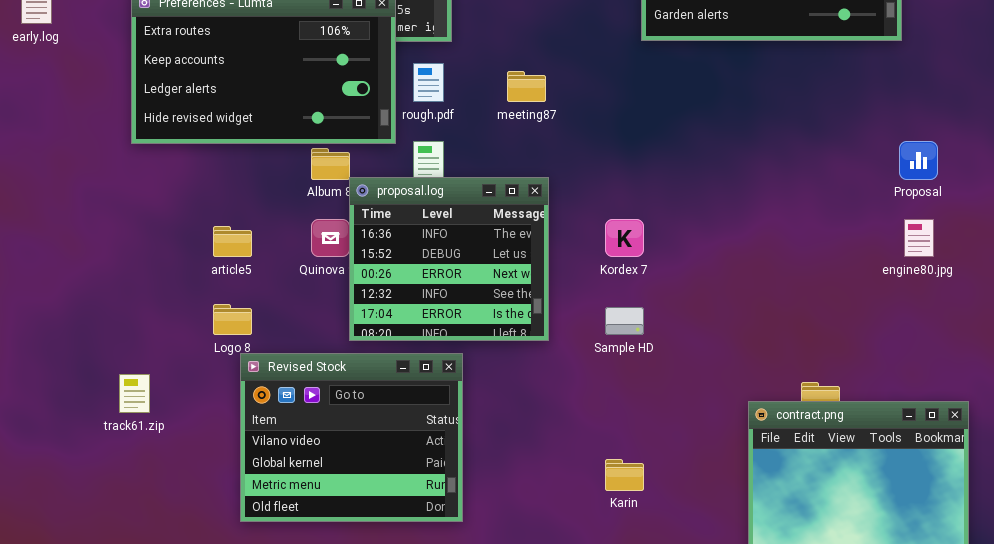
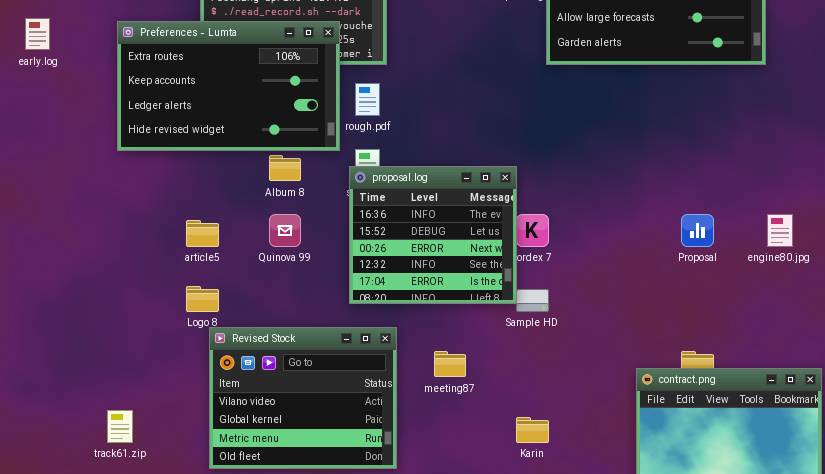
meeting87: [507,71,546,102] -> [434,351,466,377], moved
Proposal: [899,141,938,180] -> [681,214,714,247], moved
proposal.log: [349,177,549,341] -> [349,166,517,304], moved
track61.zip: [119,374,150,413] -> [107,410,133,443], moved

